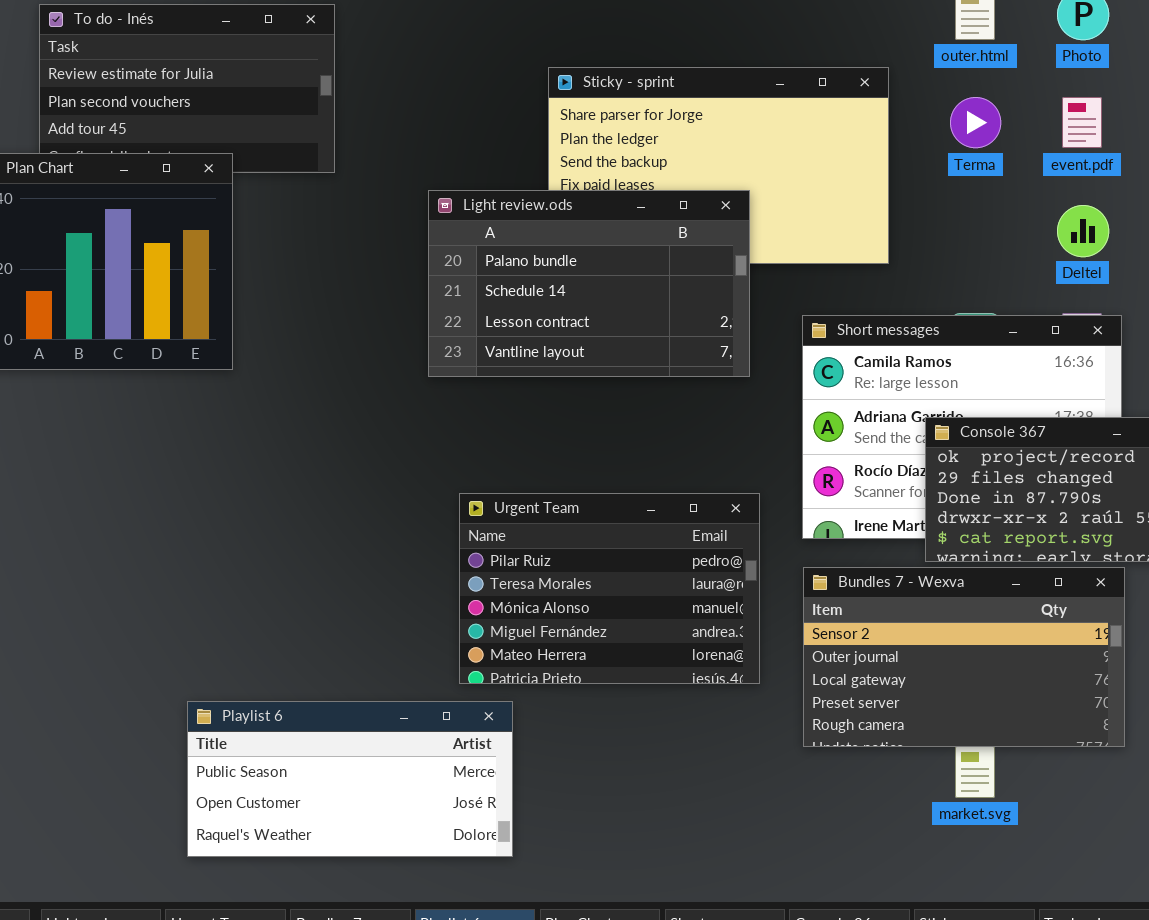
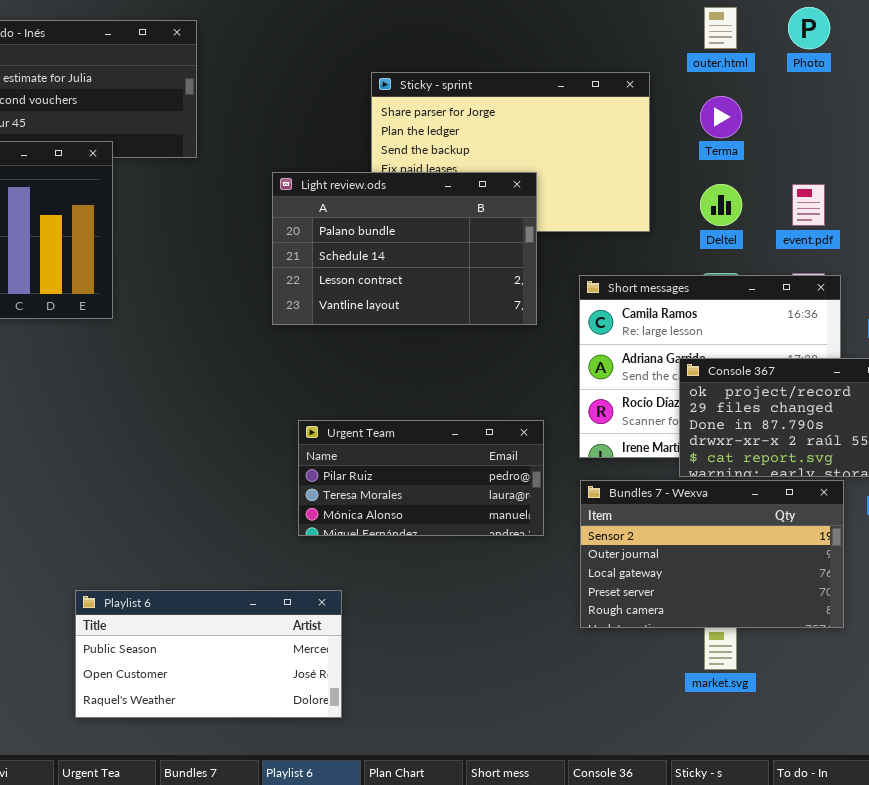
event.pdf: [1062,97,1102,148] -> [792,184,825,226], moved
Deltel: [1057,205,1109,257] -> [700,184,742,226], moved
Urgent Team: [459,493,760,684] -> [298,420,544,536], resized

